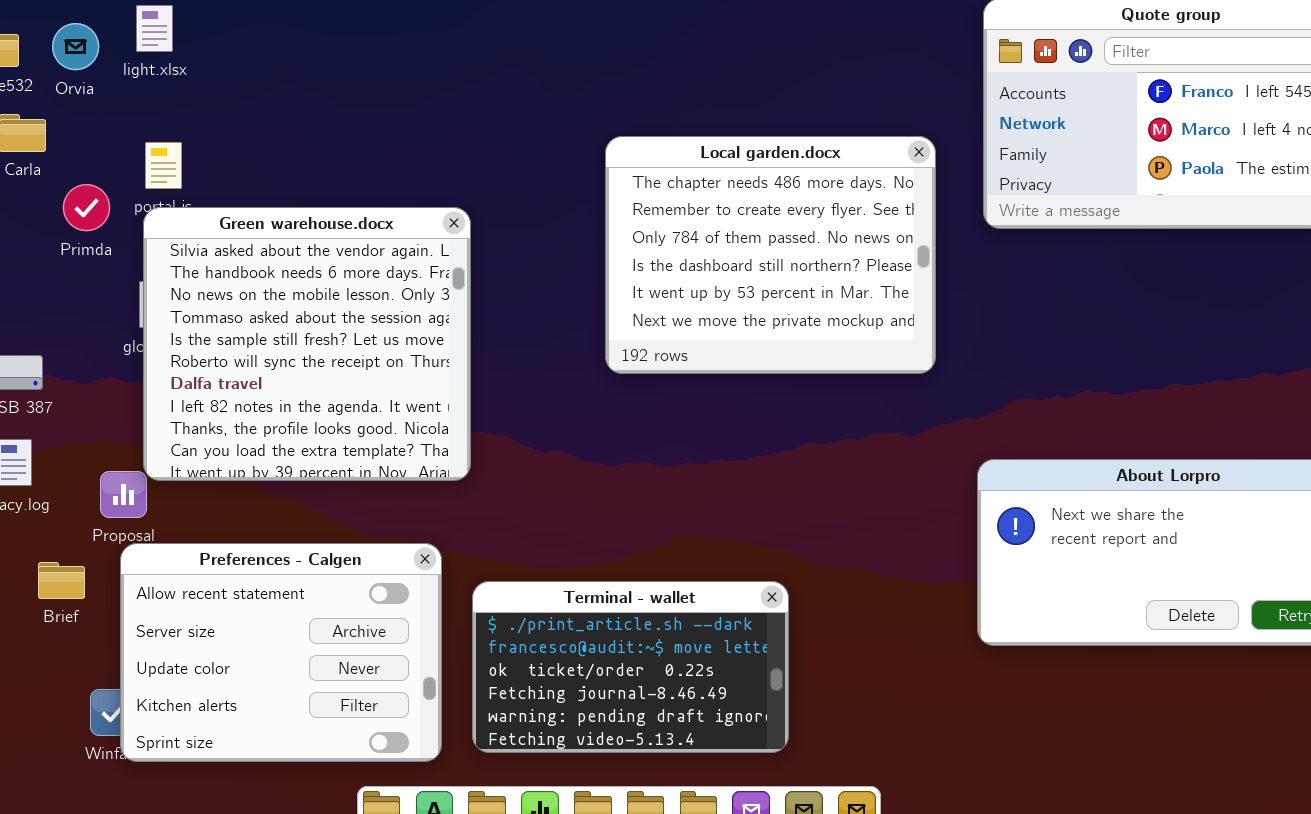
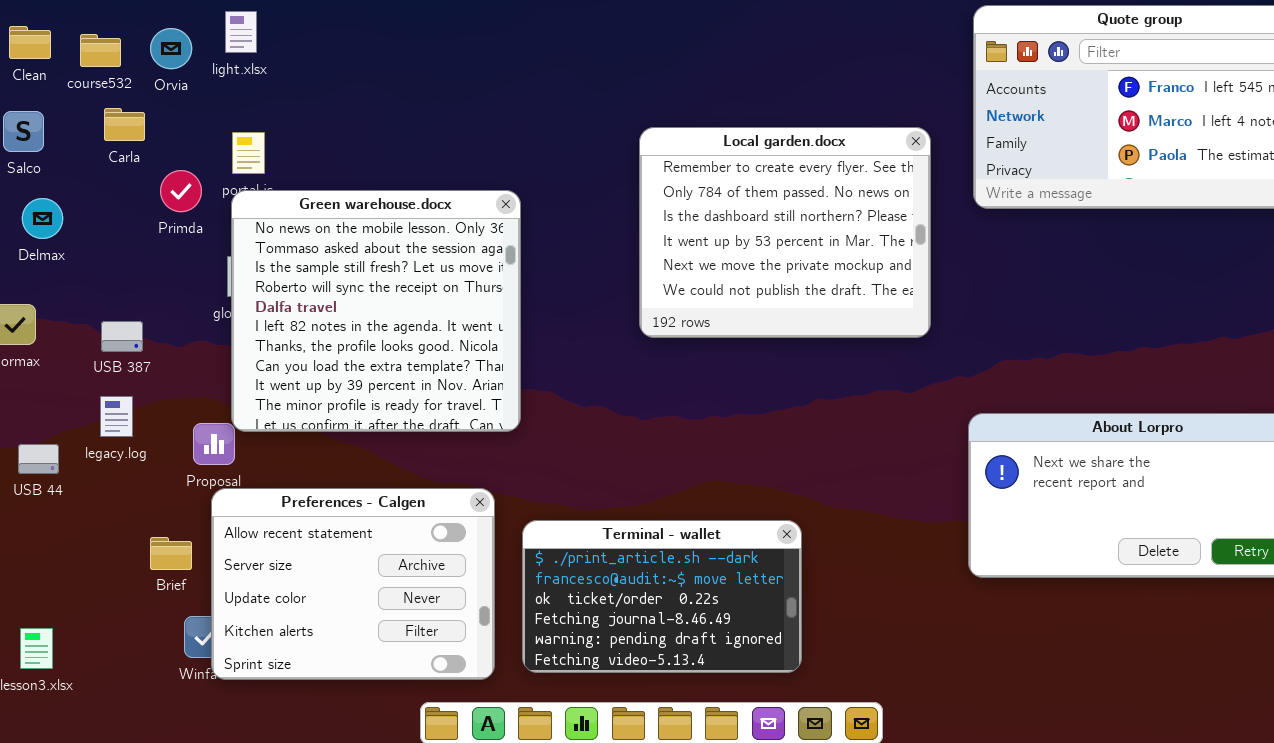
Local garden.docx: [605,136,936,374] -> [639,127,931,338], scrolled down 1 row
Green warehouse.docx: [143,207,471,481] -> [231,190,521,432], scrolled down 2 rows
Brief: [38,562,85,599] -> [150,537,192,570], moved

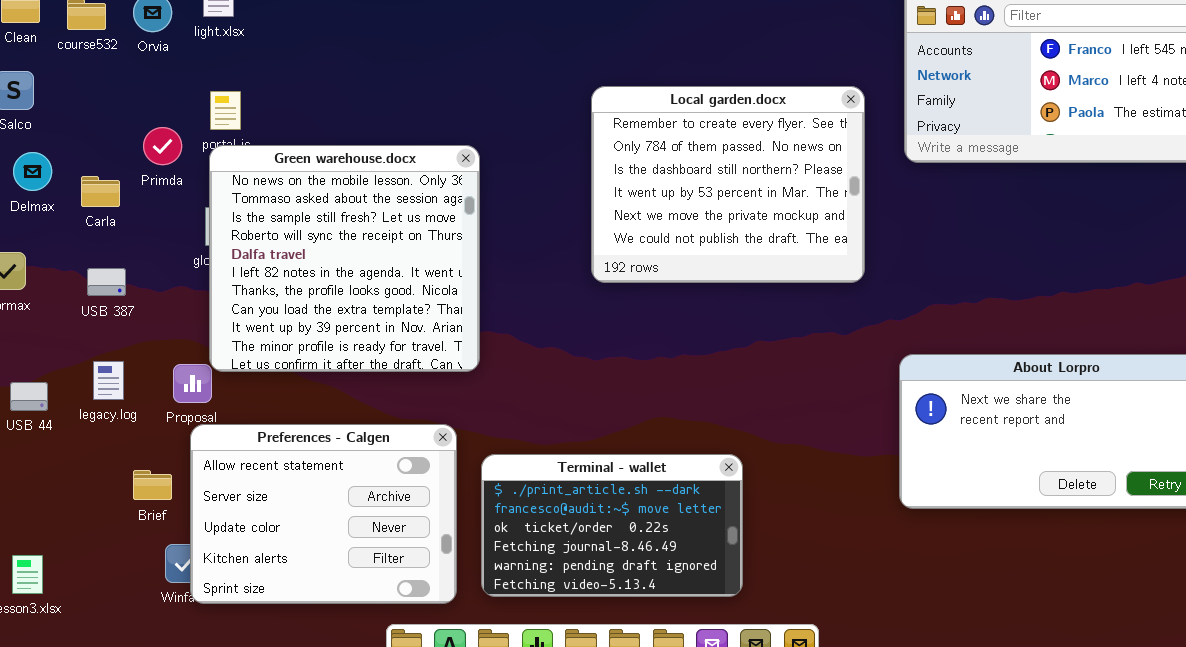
Carla: [104,108,145,141] -> [81,176,120,207], moved
legacy.log: [100,396,133,437] -> [93,361,124,400], moved

